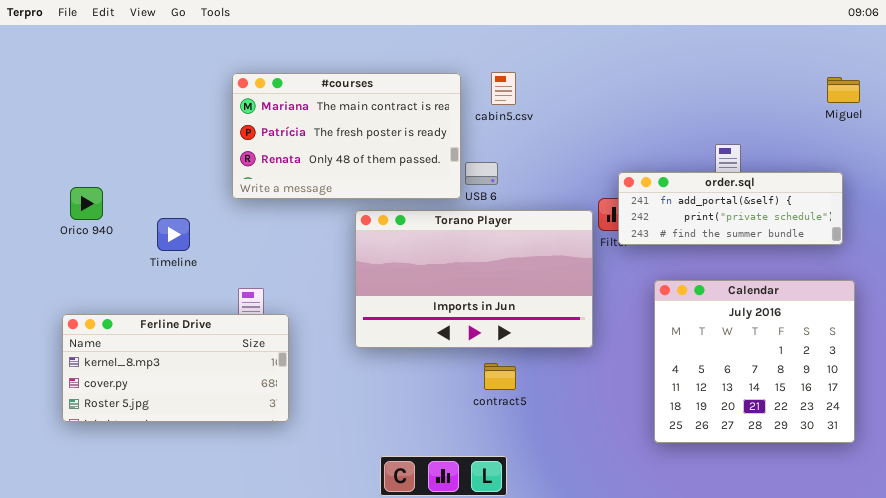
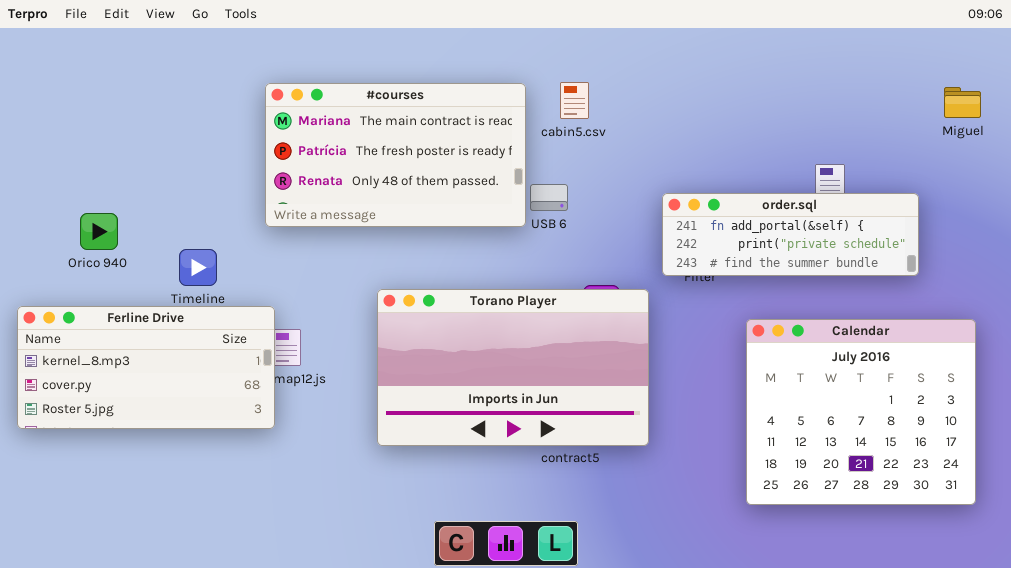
order.sql: [618,172,843,245] -> [662,193,919,276], moved
Torano Player: [355,210,593,348] -> [377,289,649,446], moved
Ferline Drive: [62,314,289,422] -> [17,306,275,429], moved

